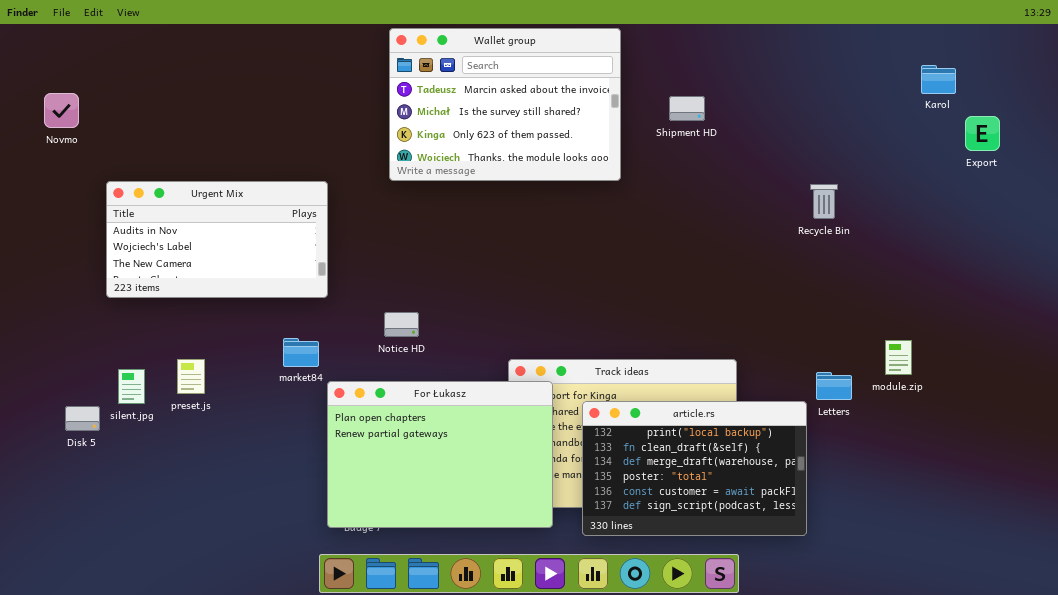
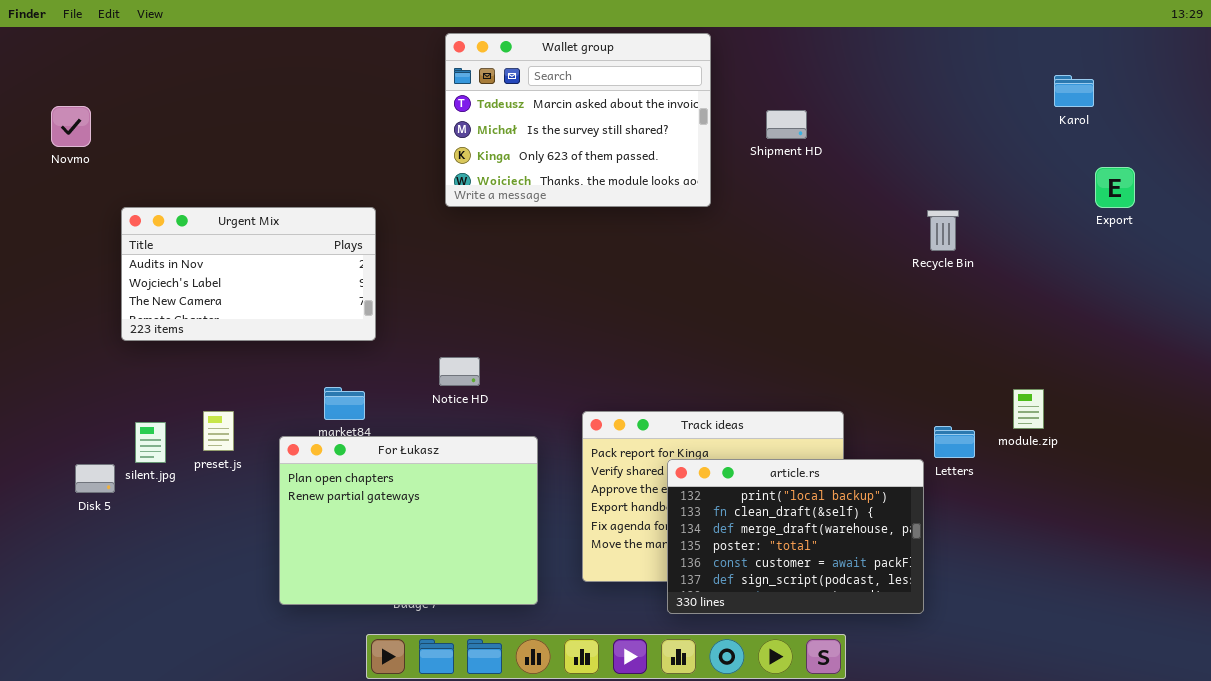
Export: [965,116,1000,151] -> [1095,167,1135,208], moved
For Łukasz: [327,381,553,528] -> [279,436,538,605], moved

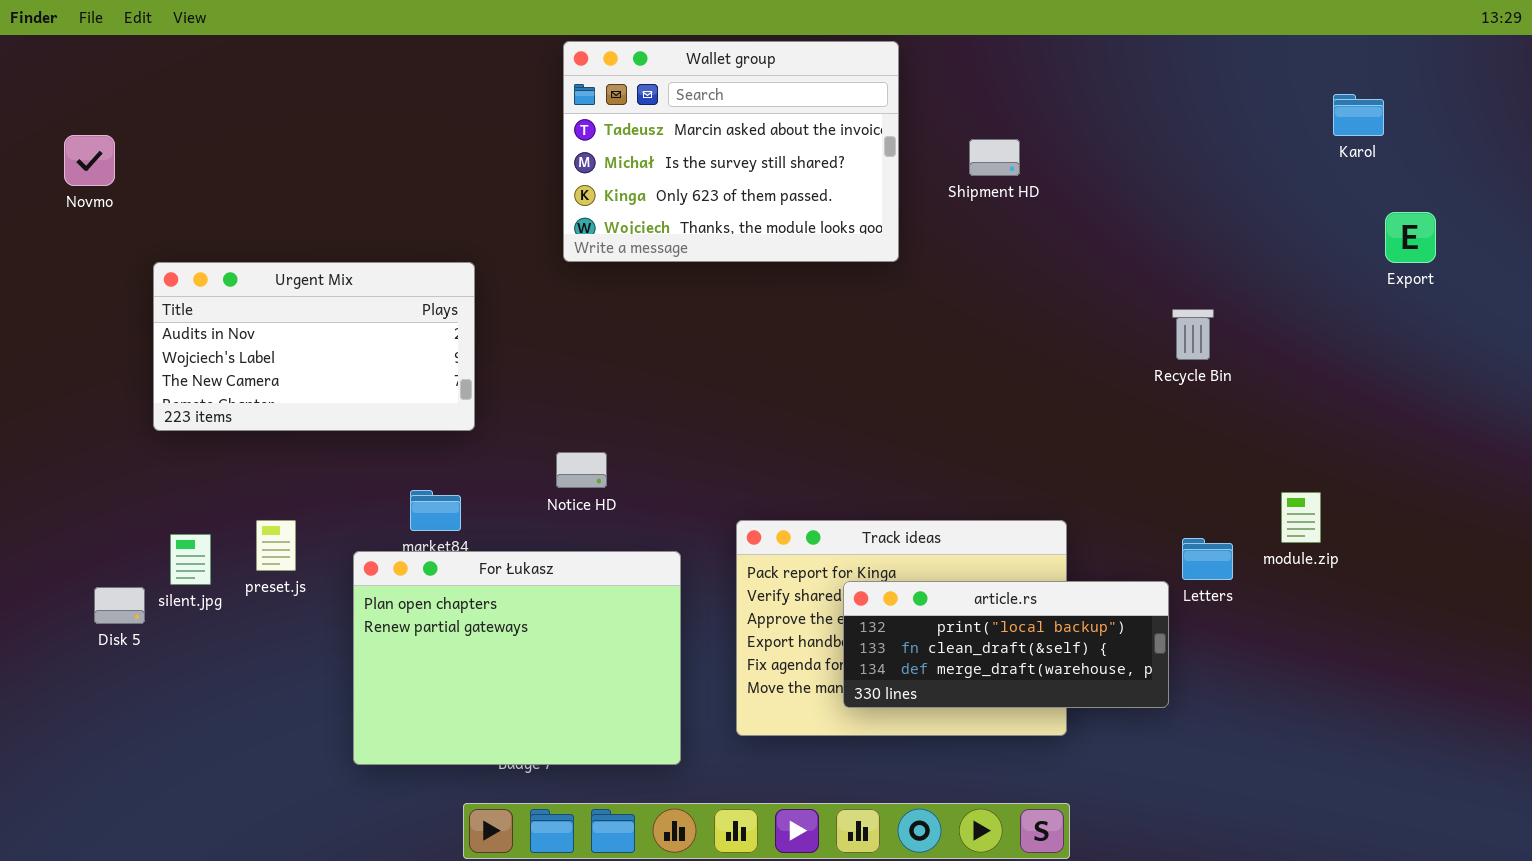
Recycle Bin: [927,210,959,251] -> [1172,309,1214,360], moved
article.rs: [667,459,924,614] -> [843,581,1169,708], resized

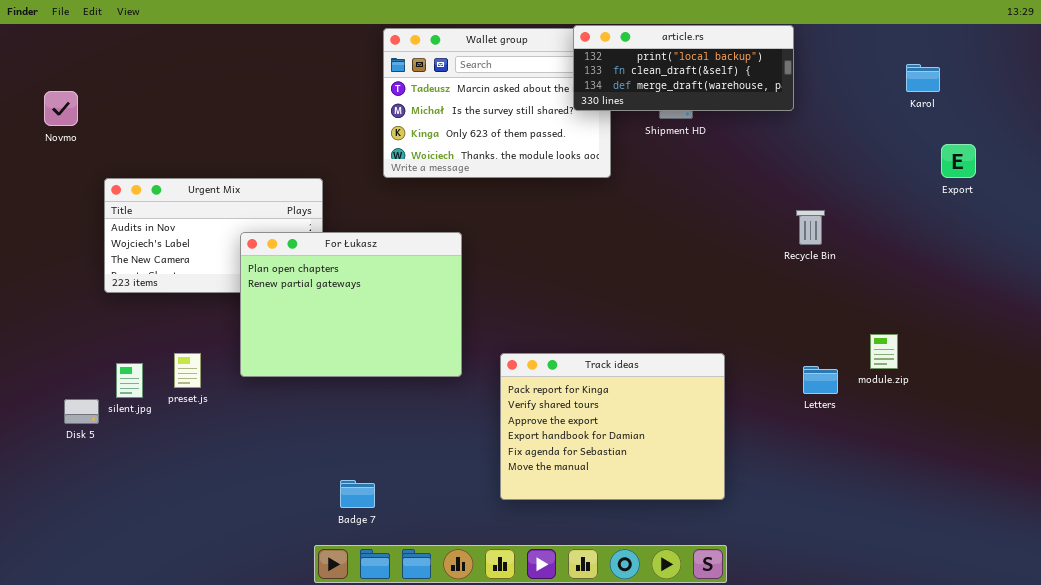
For Łukasz: [353,551,681,765] -> [240,232,462,377], moved
article.rs: [843,581,1169,708] -> [573,25,794,111], moved

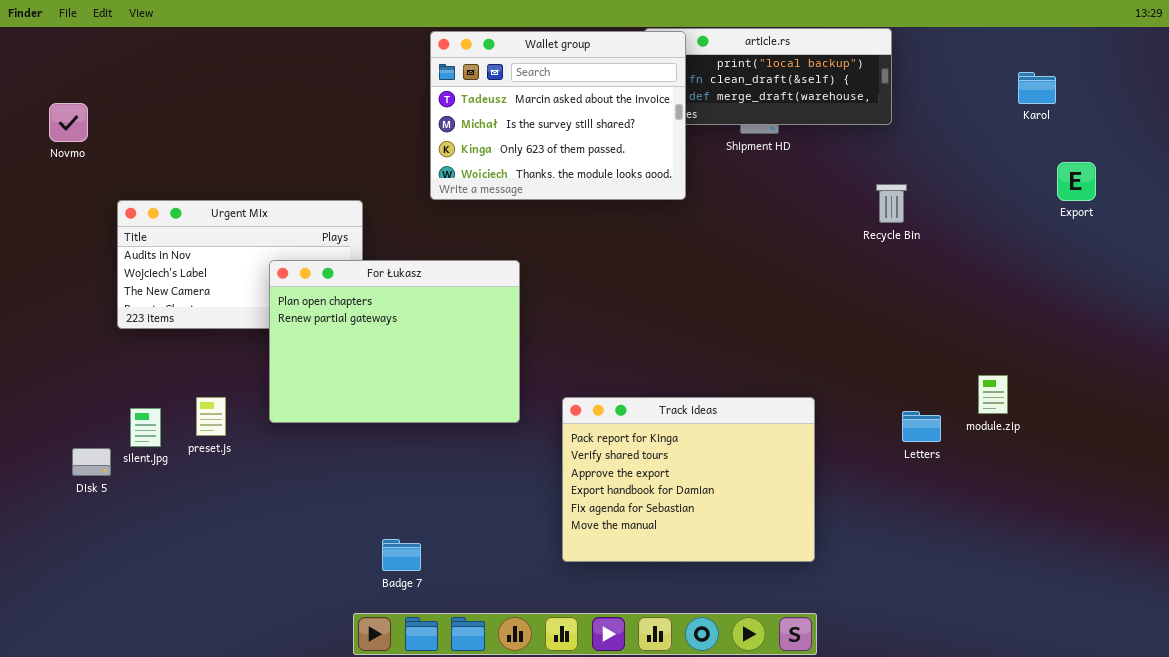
Wallet group: [383,28,611,178] -> [430,31,686,200], raised
Recycle Bin: [796,210,825,245] -> [876,184,907,223], moved

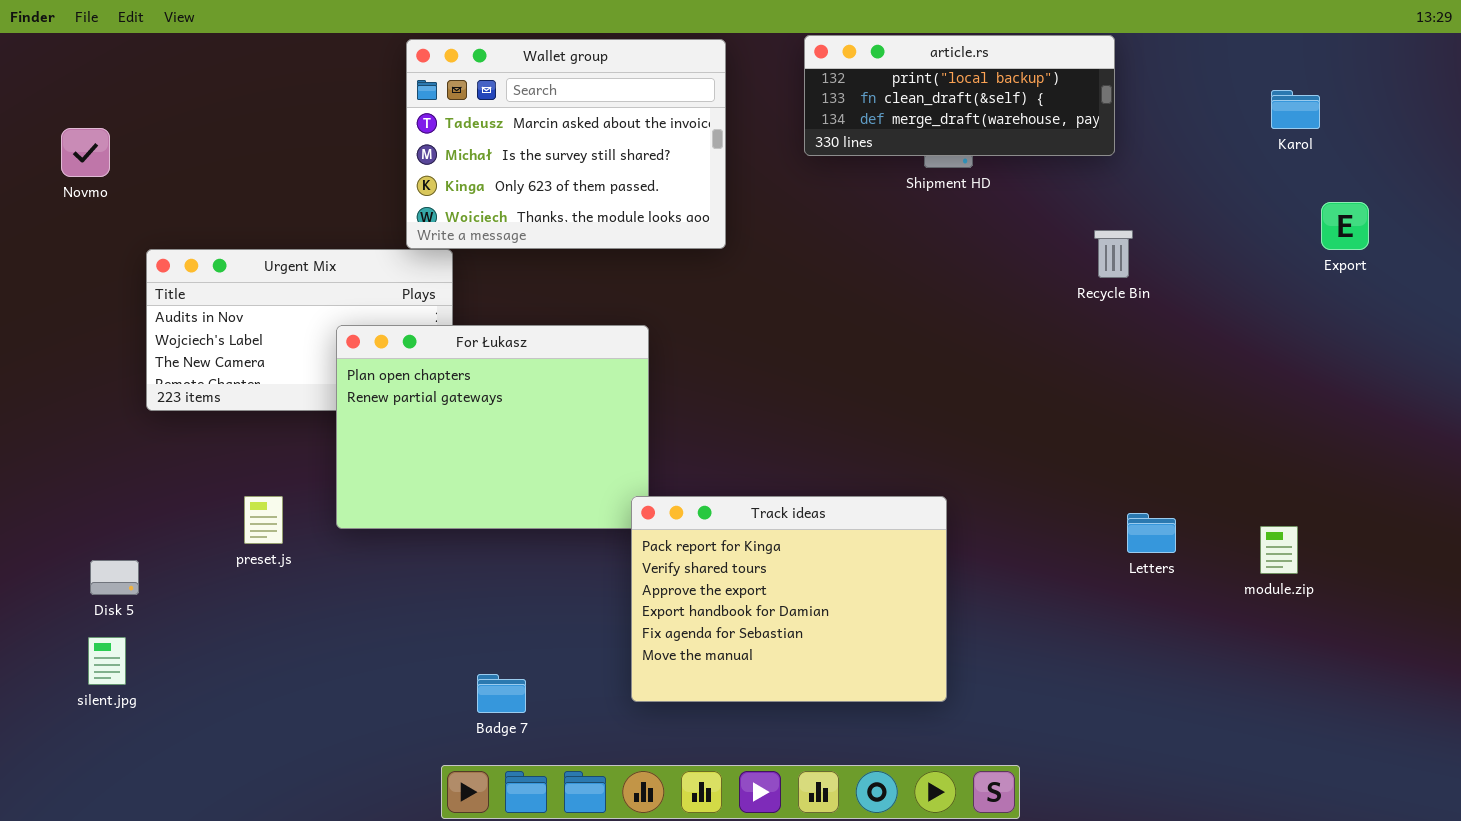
Wallet group: [430,31,686,200] -> [406,39,726,249], moved
module.zip: [978,375,1008,414] -> [1260,526,1298,574], moved
Track ideas: [562,397,815,562] -> [631,496,947,702], moved
silent.jpg: [130,408,161,447] -> [88,637,126,685], moved

